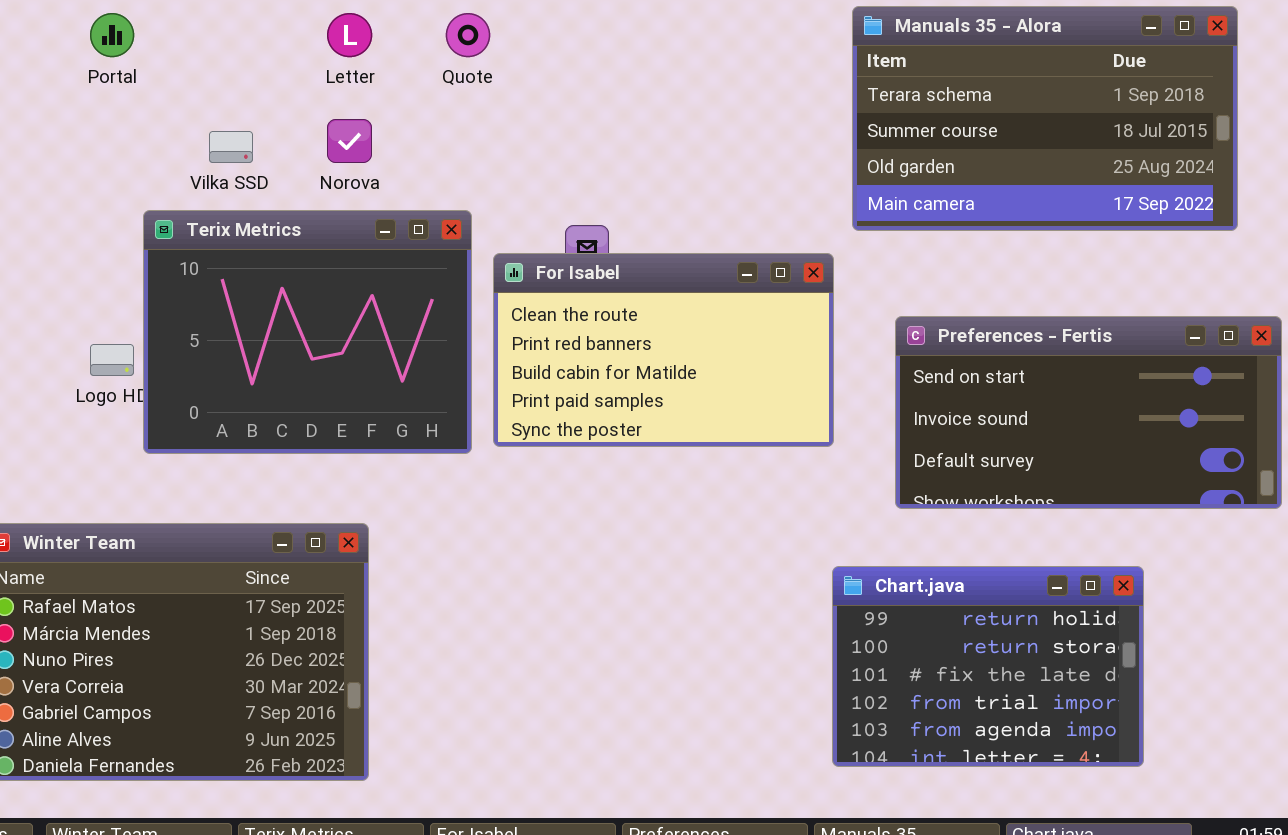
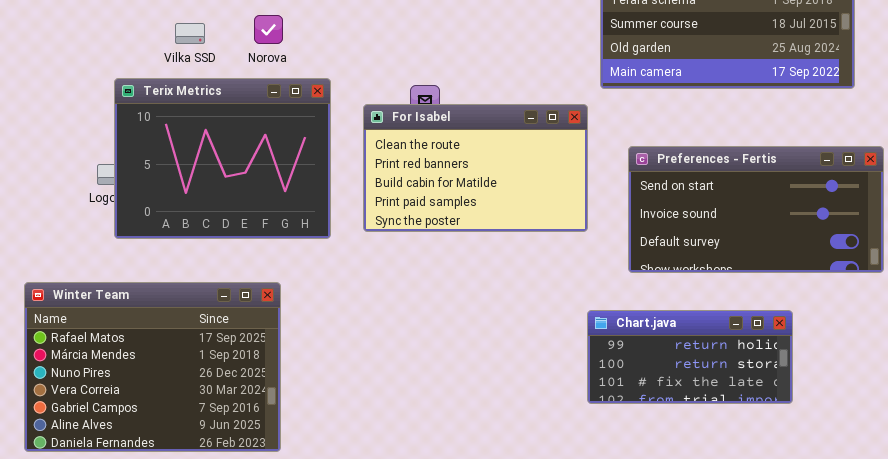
Terix Metrics: [143,210,472,454] -> [114,78,331,239], moved
Chart.java: [832,566,1144,767] -> [587,310,793,404], resized

